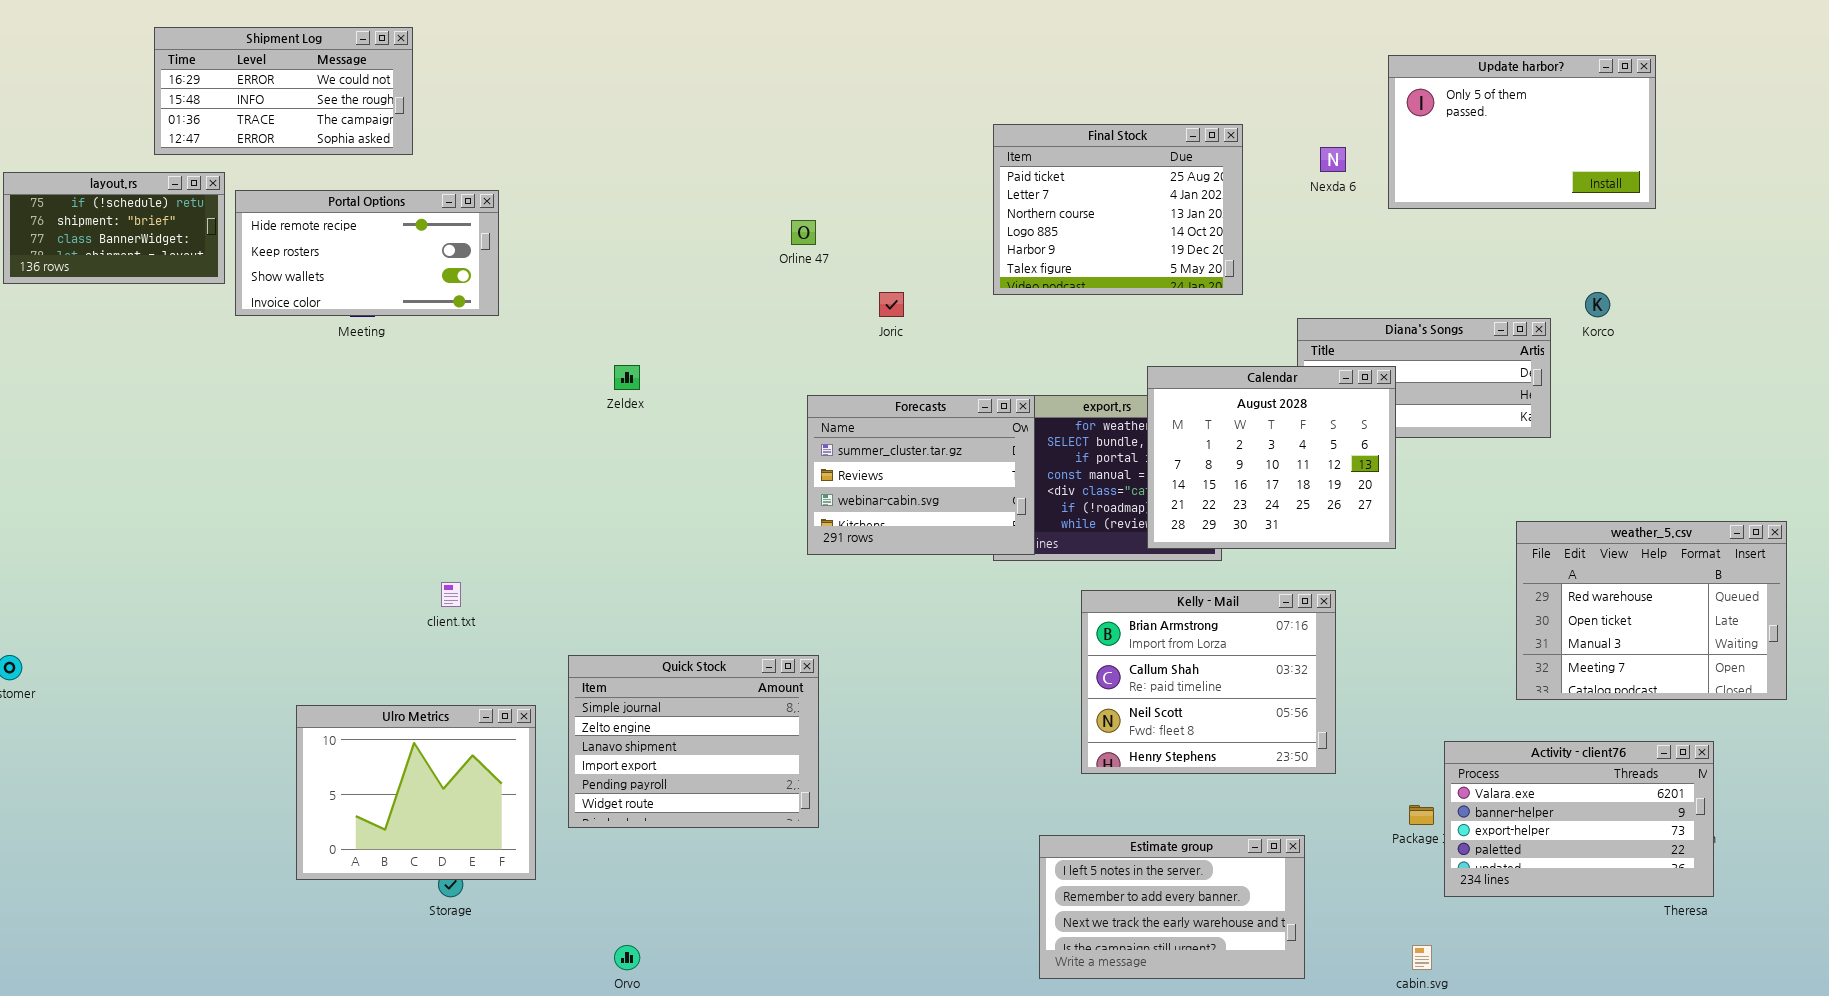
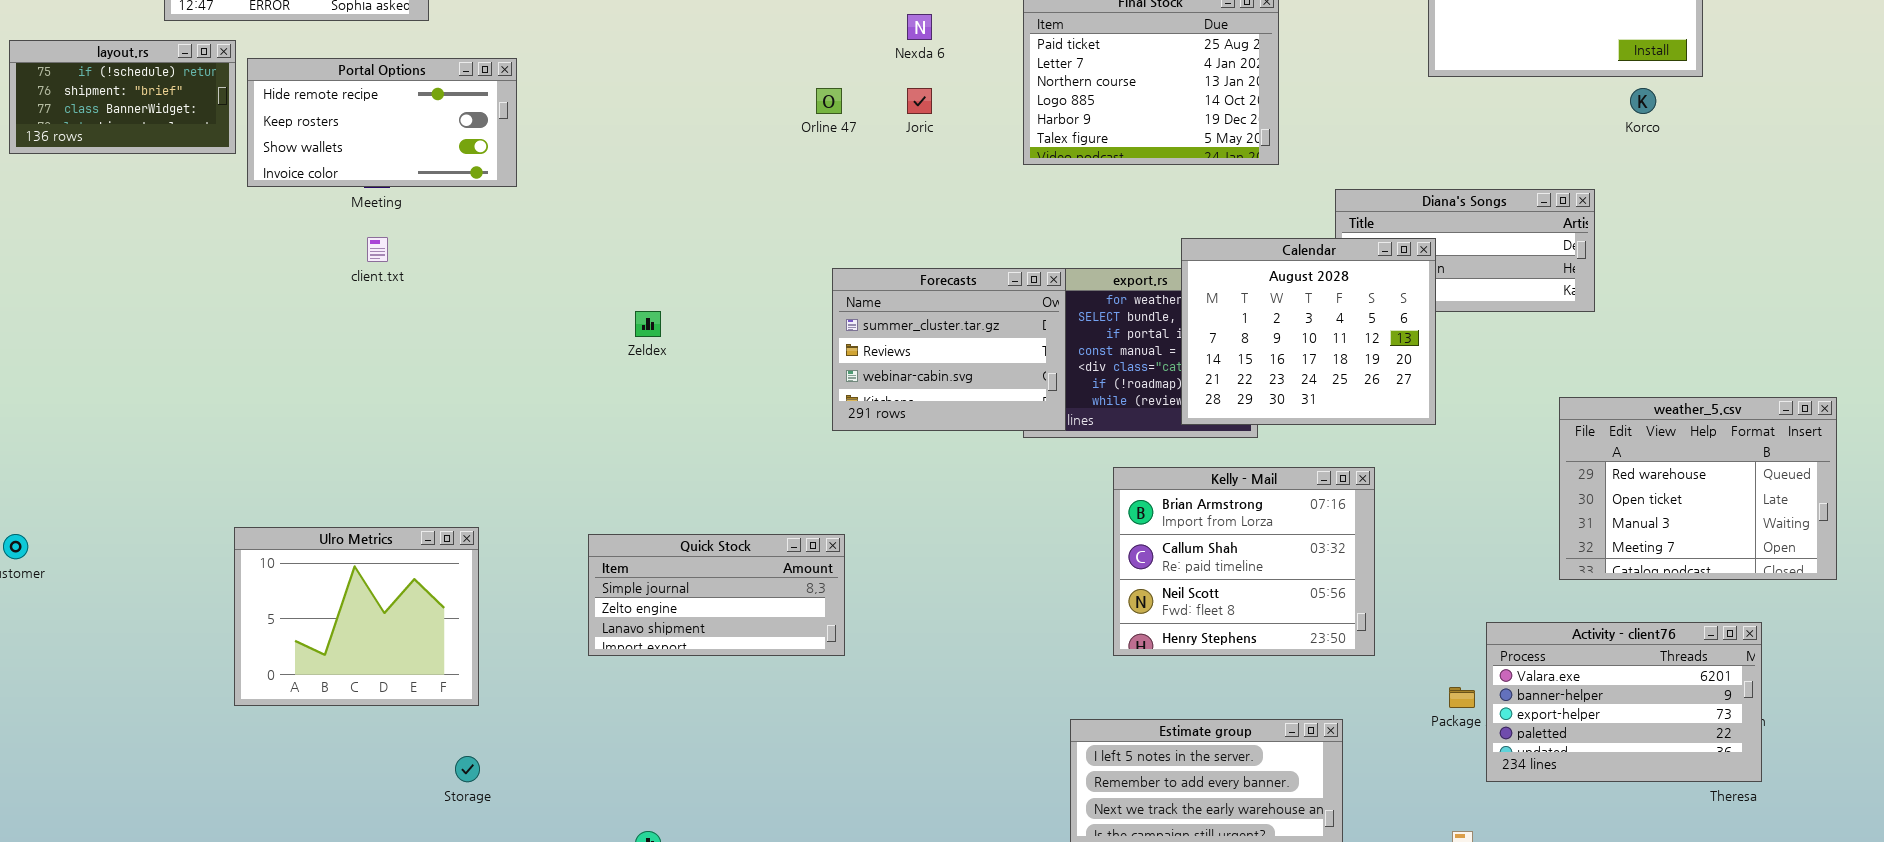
Nexda 6: [1320,147,1346,172] -> [907,14,932,40], moved
Joric: [879,292,904,317] -> [907,88,932,114], moved
Korco: [1585,292,1610,317] -> [1630,88,1656,114], moved
Zeldex: [614,365,640,390] -> [635,311,661,337], moved
client.txt: [441,582,461,607] -> [367,237,388,262], moved
Quick Stock: [568,655,819,828] -> [588,534,845,656], resized
Ulro Metrics: [296,705,536,880] -> [234,527,479,706], moved

